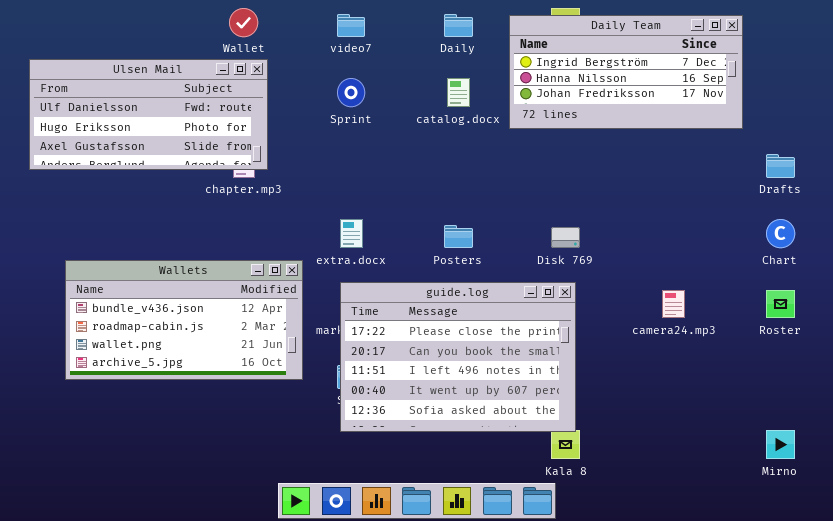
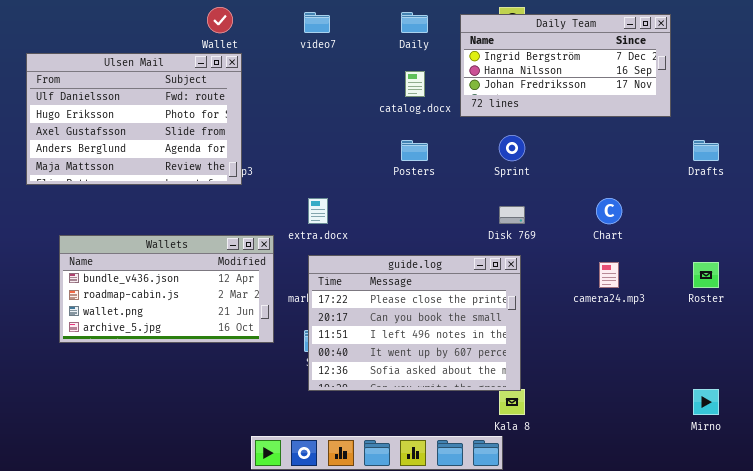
Ulsen Mail: [29,59,268,170] -> [26,53,242,185], resized
Sprint: [337,78,365,107] -> [499,135,525,161], moved
Chart: [766,219,795,248] -> [596,198,622,224], moved
Posters: [444,225,473,248] -> [401,140,428,161], moved

